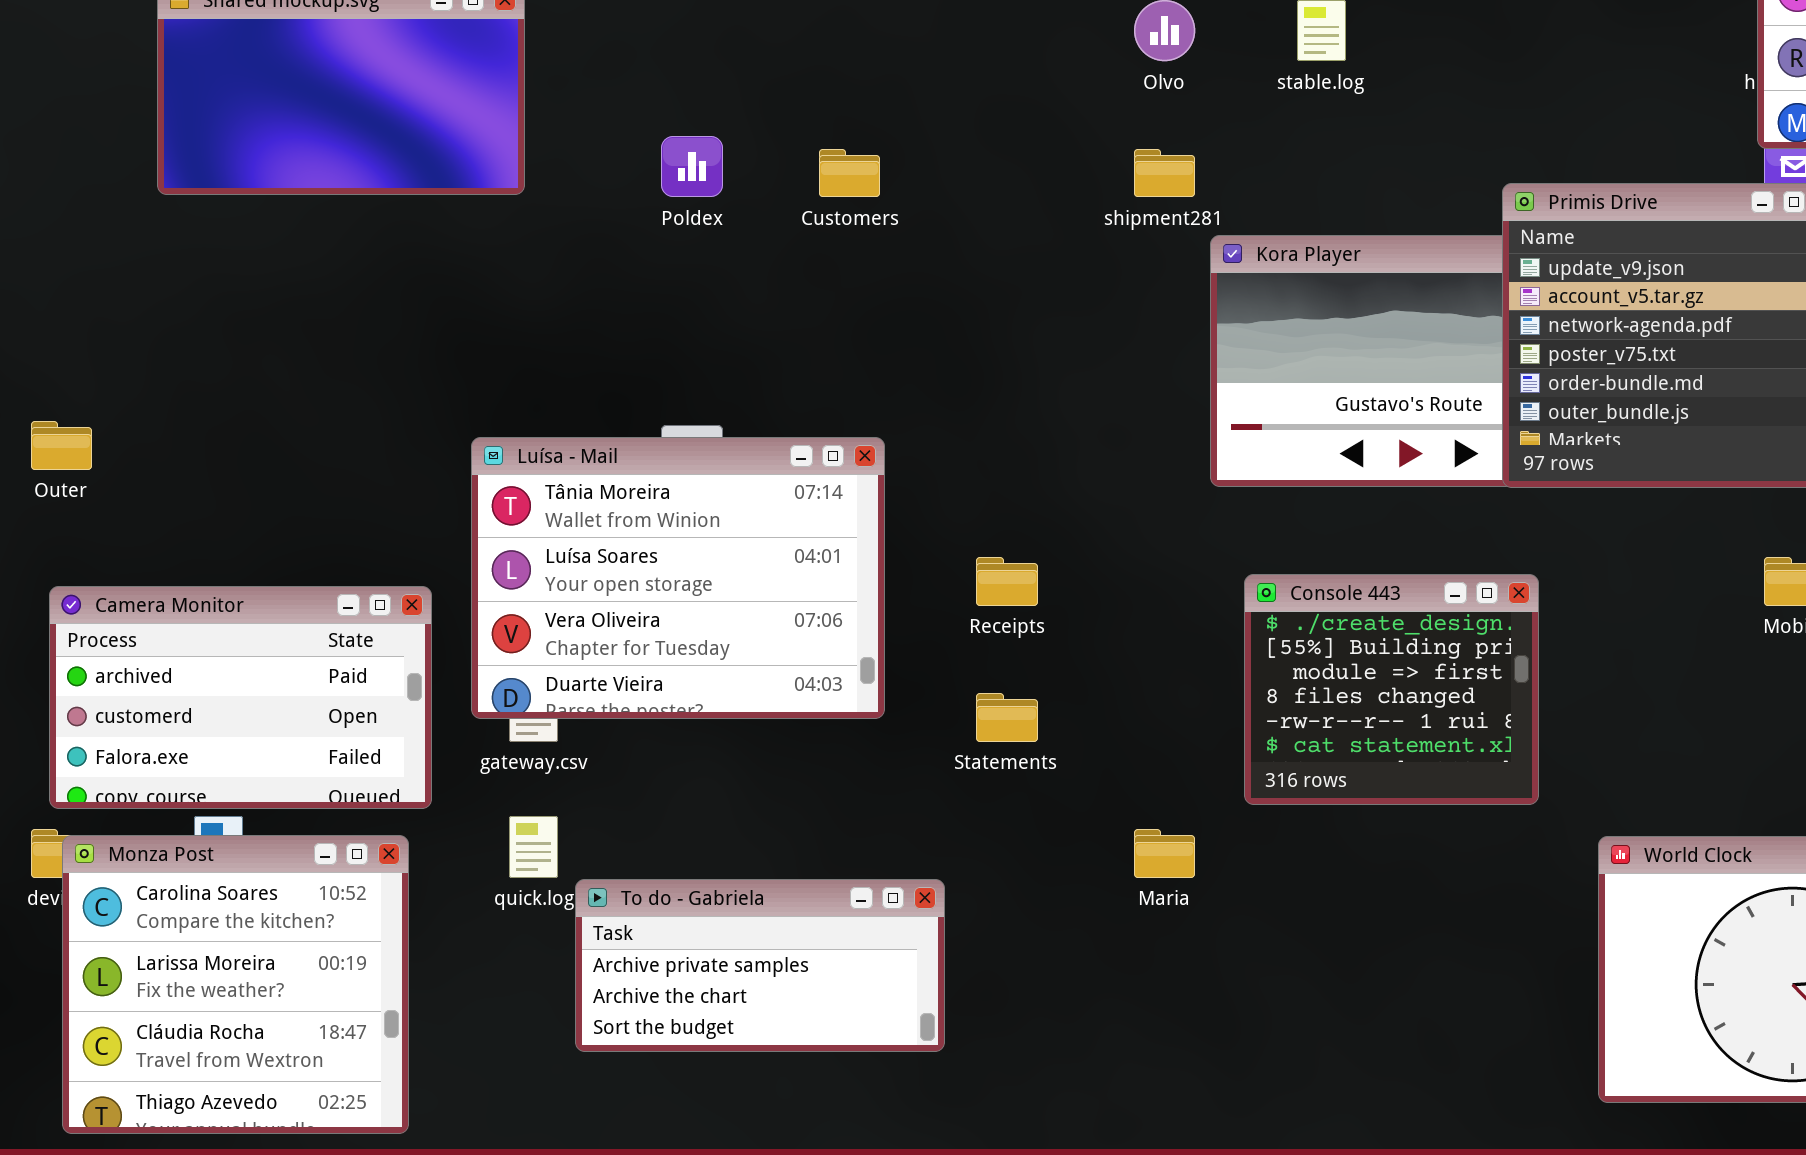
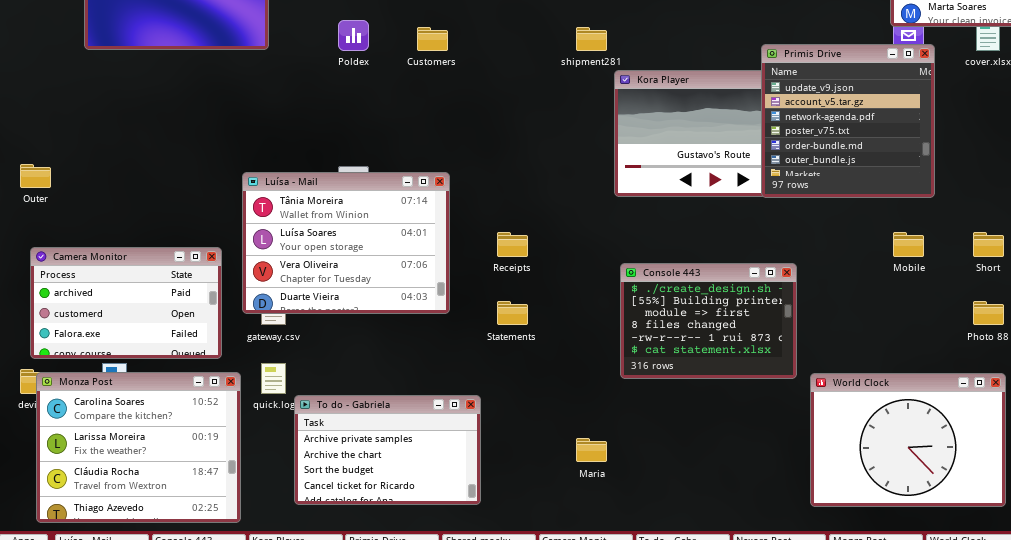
Console 443: [1244,574,1539,805] -> [620,263,797,379], moved, resized
Maria: [1134,829,1195,878] -> [576,438,607,462], moved
Monza Post: [62,835,409,1134] -> [36,372,241,523], resized
To do - Gabriela: [575,879,945,1052] -> [294,395,481,505], resized

